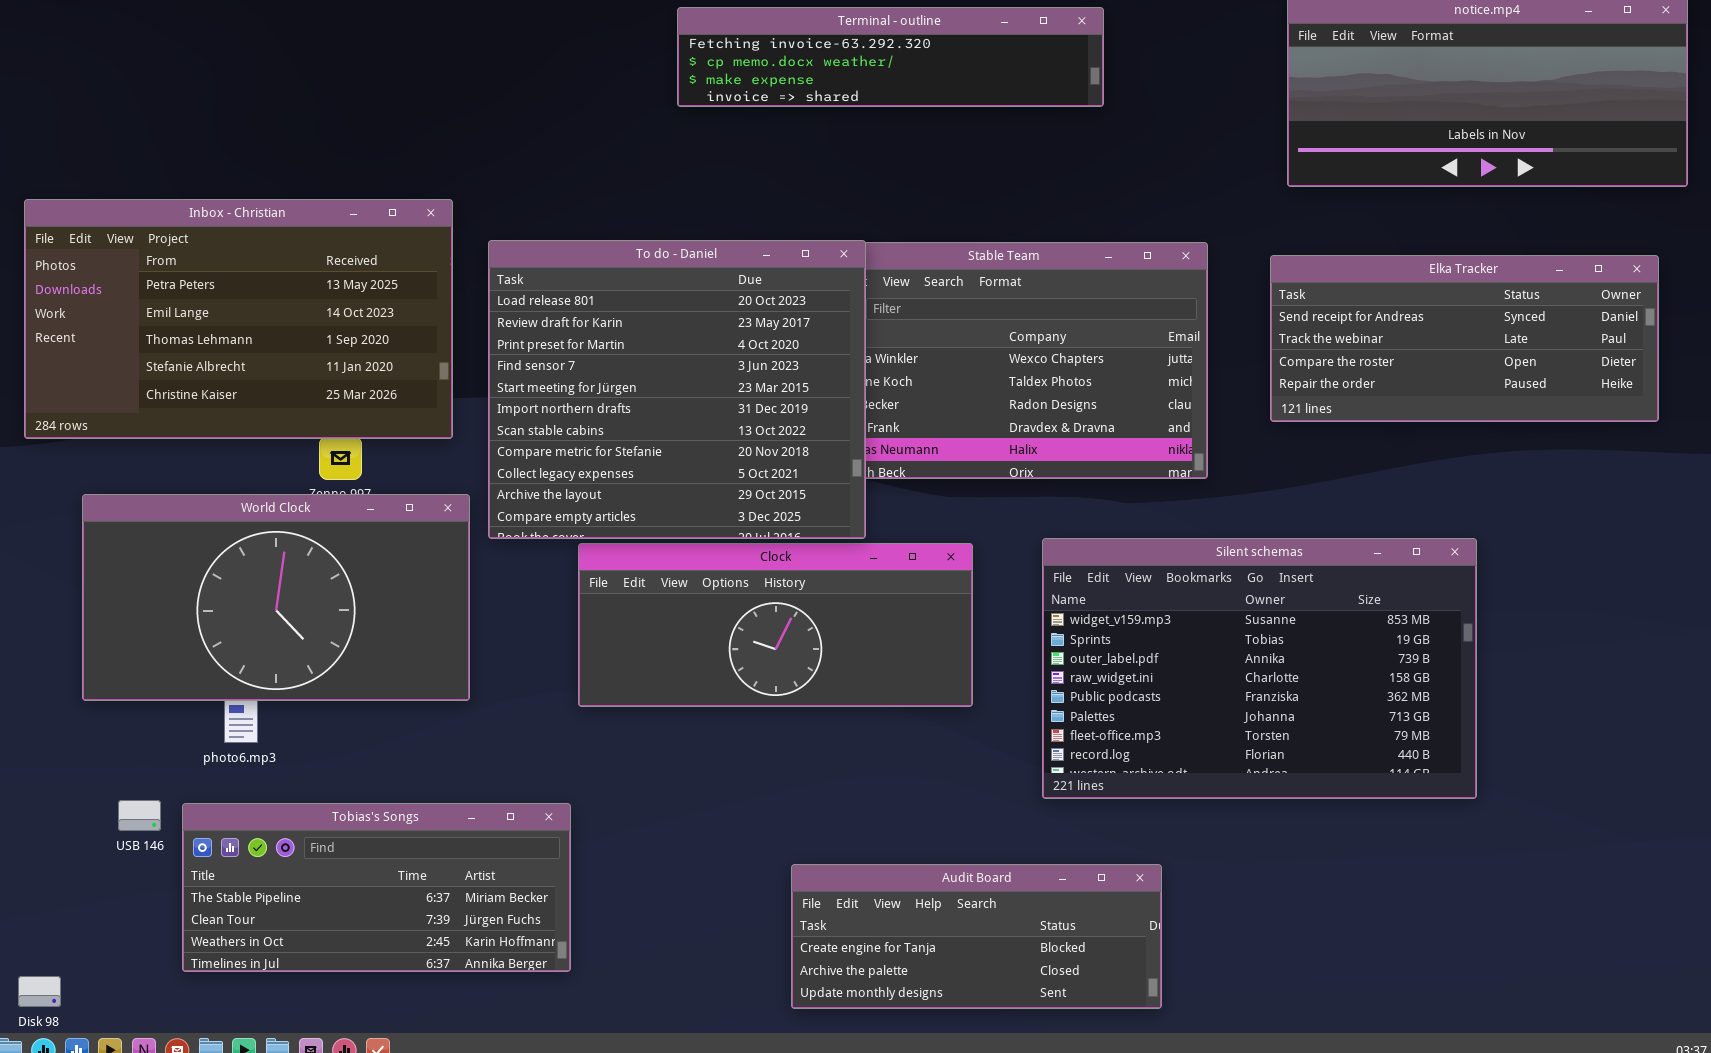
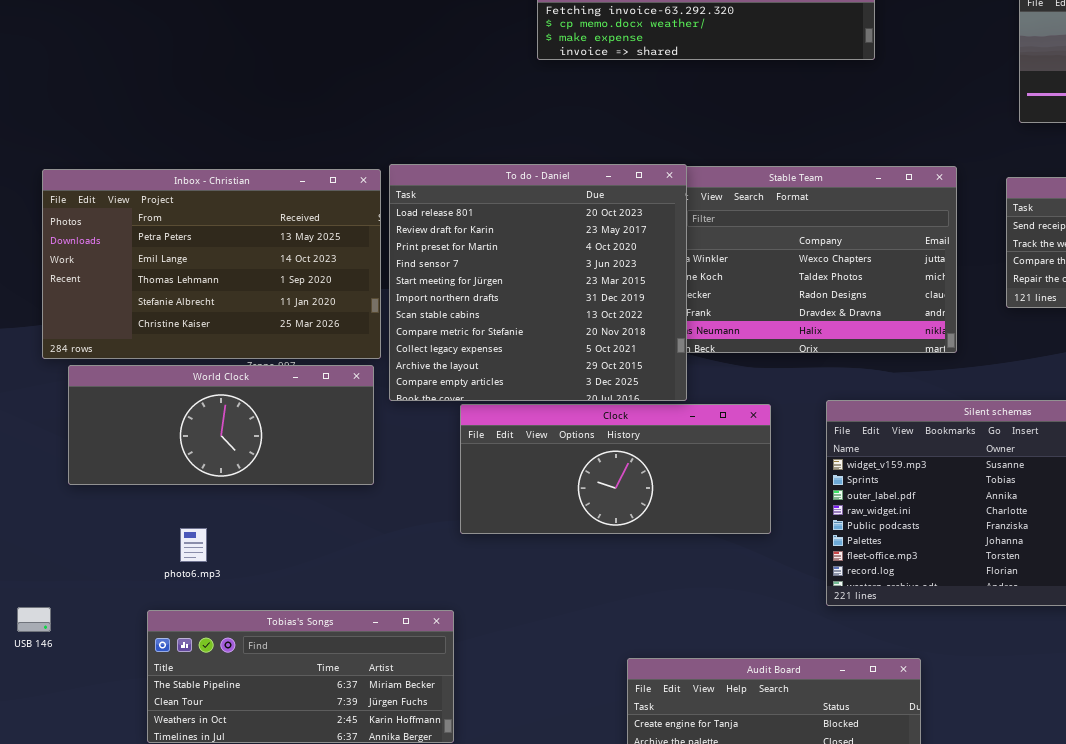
Inbox - Christian: [24,199,453,439] -> [42,169,381,359], moved
World Clock: [82,494,470,701] -> [68,365,374,485], resized
USB 146: [118,800,161,831] -> [17,607,51,632], moved

